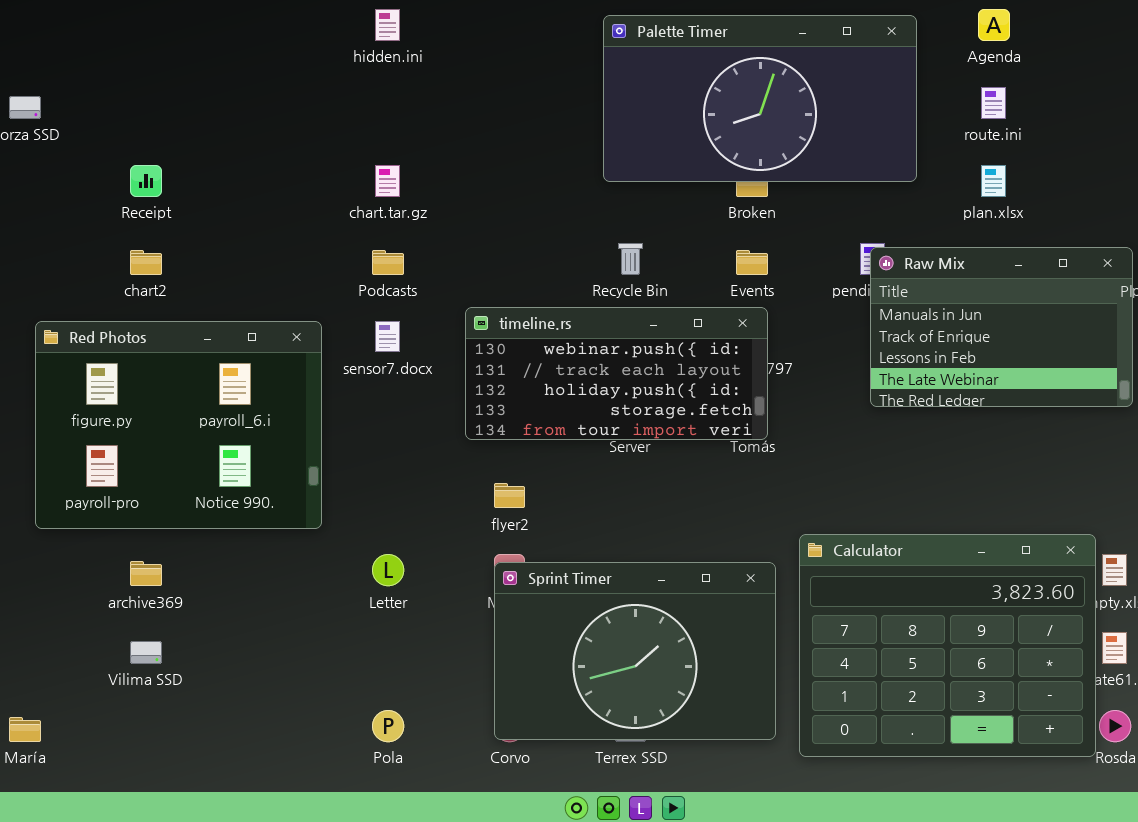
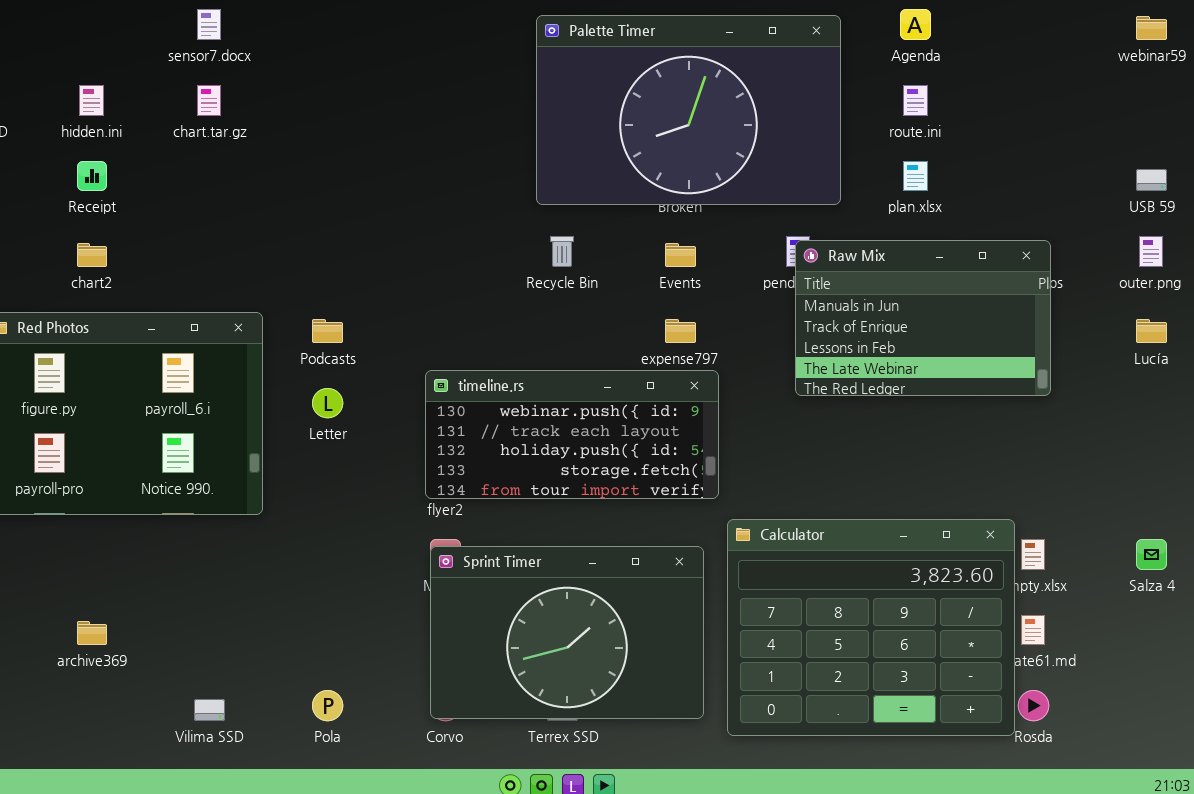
hidden.ini: [375,9,400,41] -> [79,85,104,116], moved
Palette Timer: [603,15,917,182] -> [536,15,841,205], resized
chart.tar.gz: [375,165,400,197] -> [197,85,221,116], moved
Podcasts: [372,250,404,275] -> [312,319,343,343], moved
timeline.rs: [465,307,768,440] -> [425,370,719,499], moved
sensor7.docx: [375,321,400,352] -> [197,9,221,40], moved
Letter: [372,554,404,586] -> [312,388,343,418], moved
archive369: [130,561,162,586] -> [77,621,107,645], moved
Vilima SSD: [130,641,162,664] -> [194,699,225,721], moved

